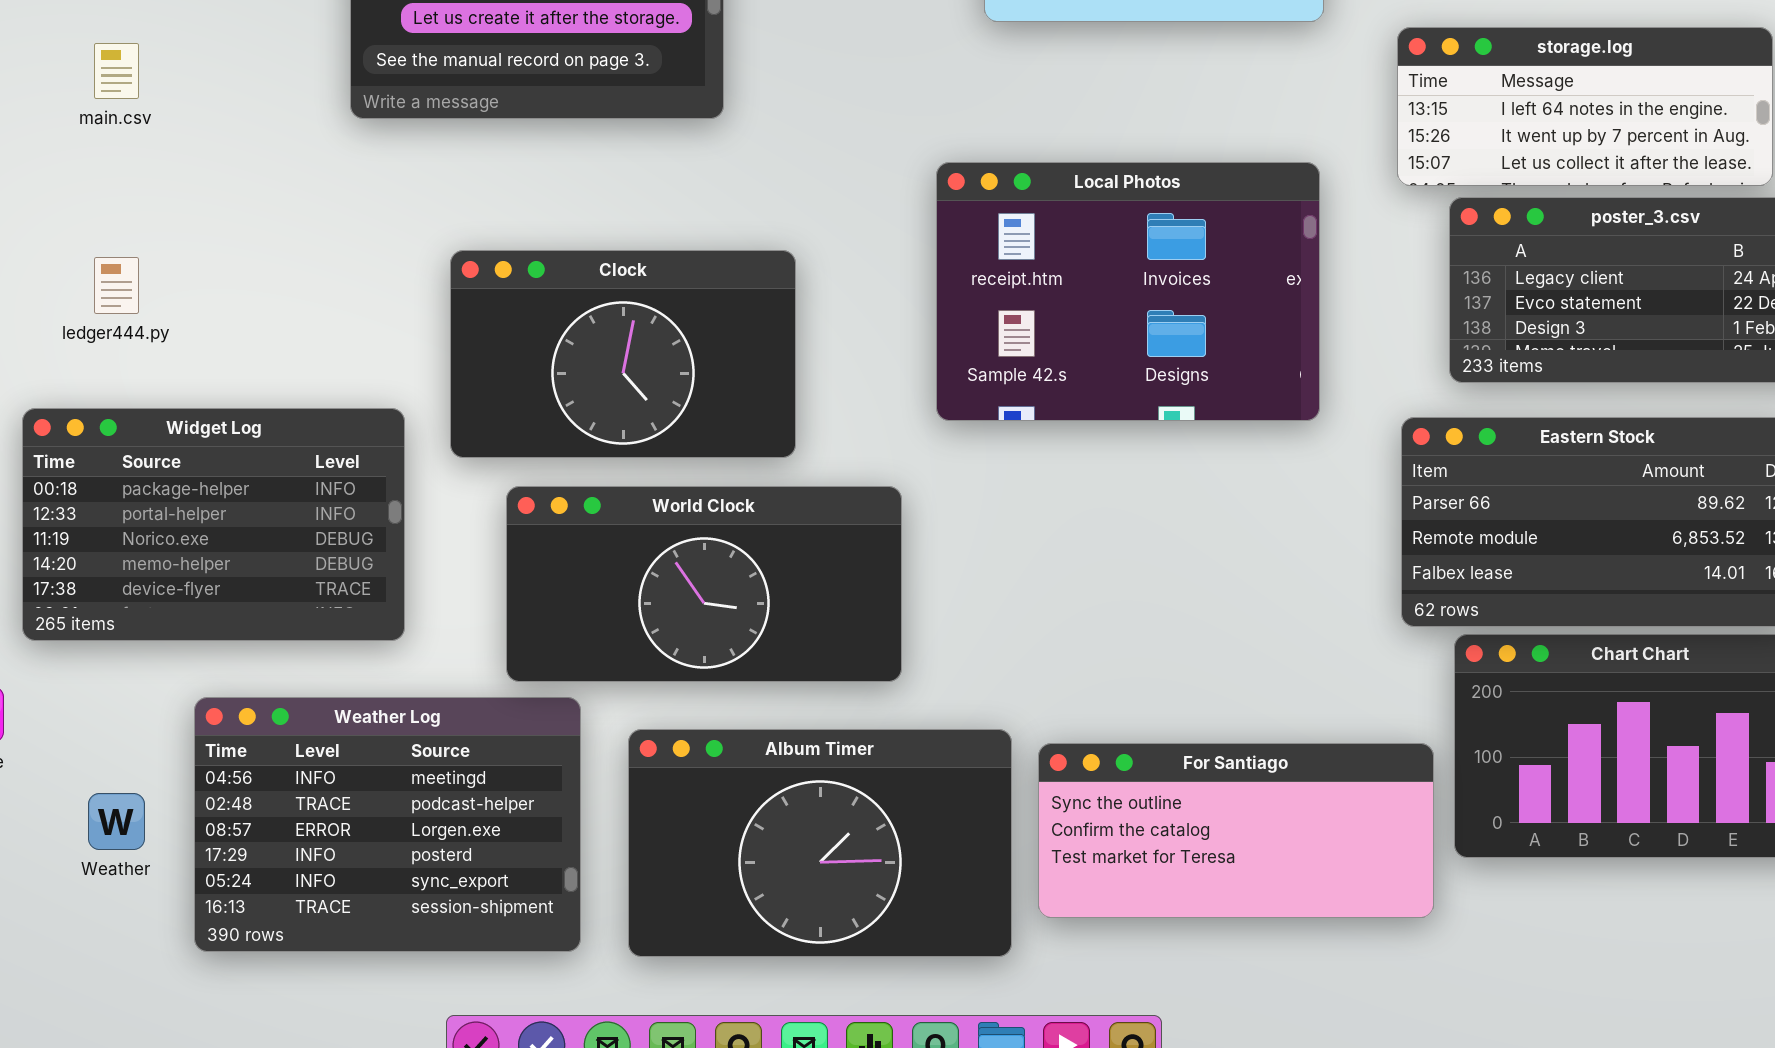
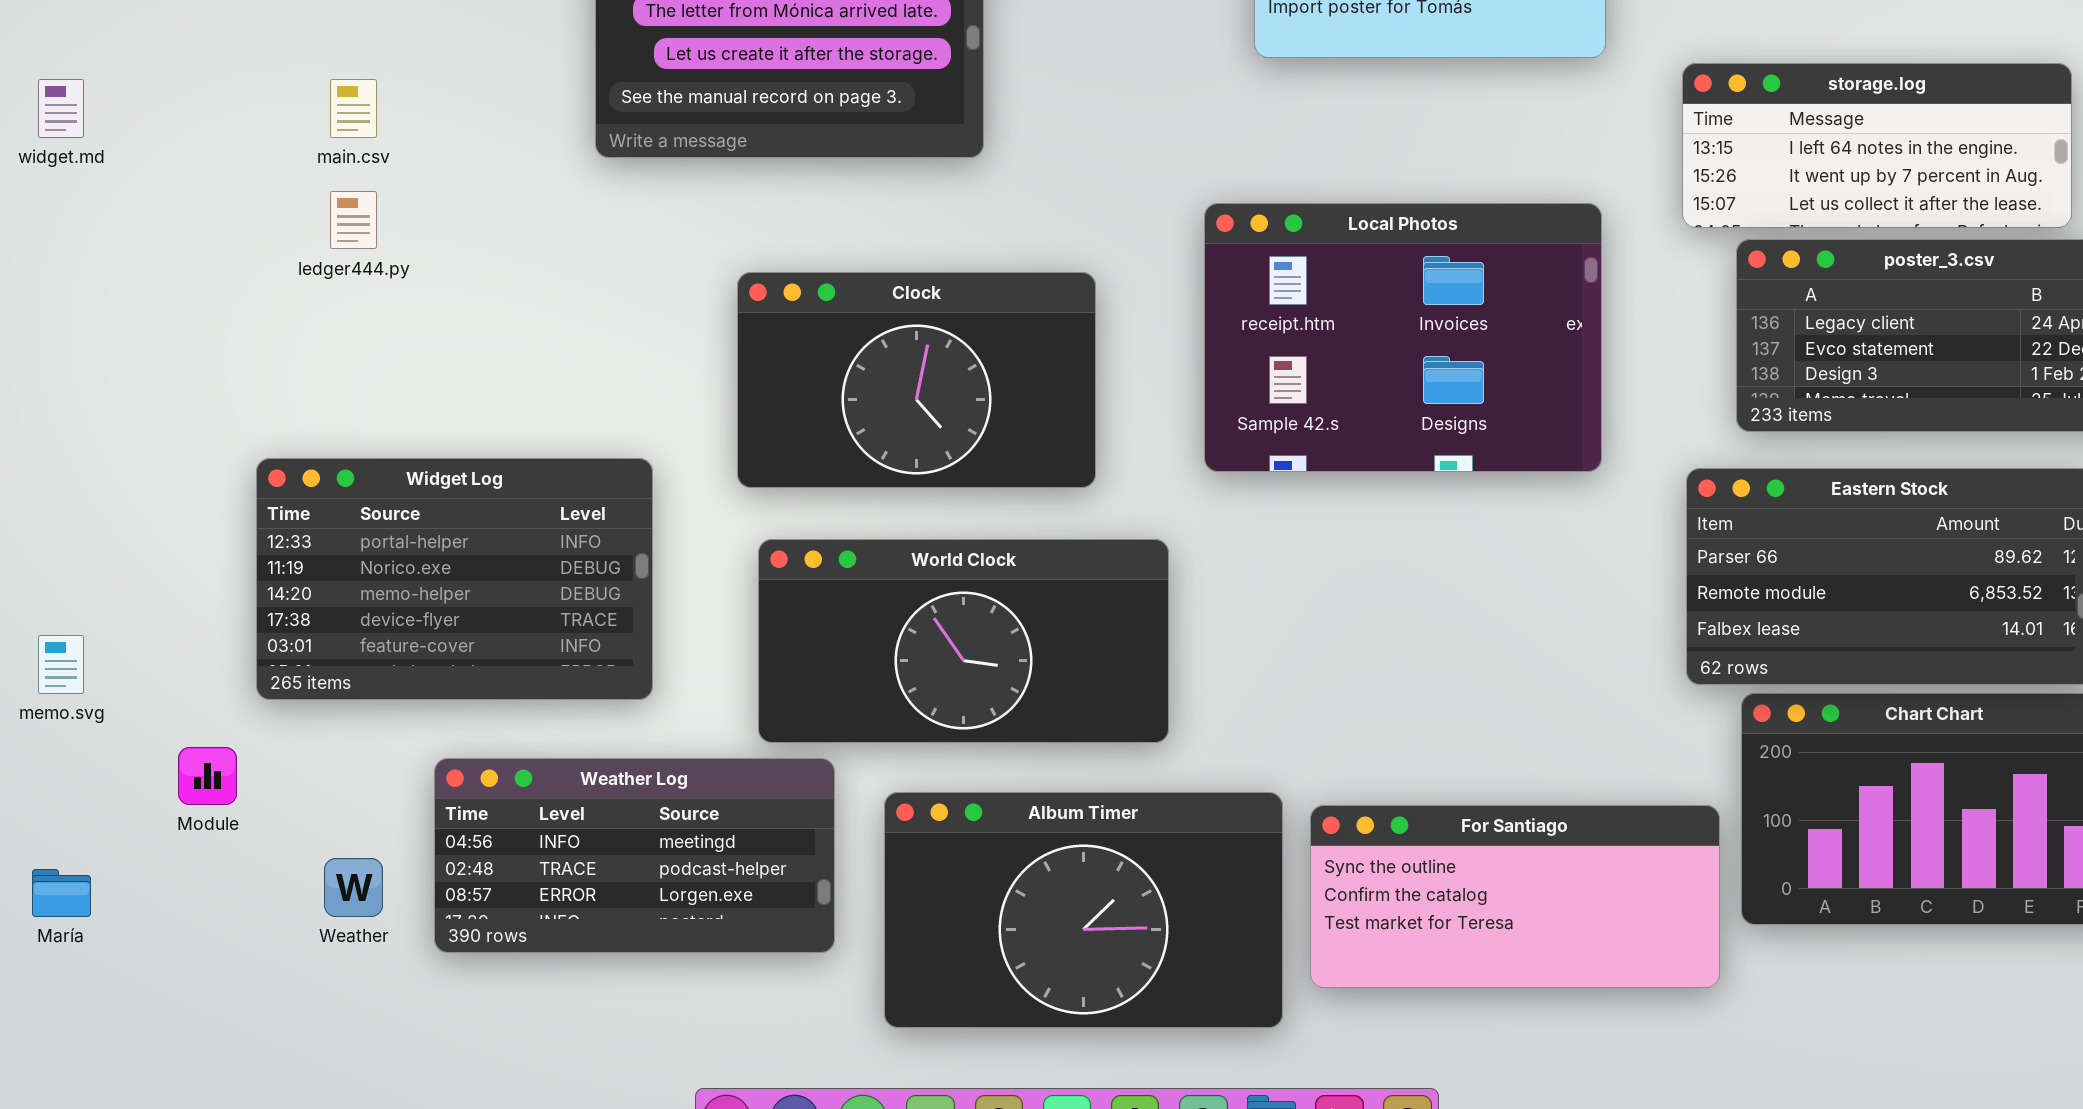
Clock: [450,250,796,458] -> [737,272,1096,488], moved
ledger444.py: [94,257,139,314] -> [330,191,377,249], moved
Widget Log: [22,408,405,641] -> [256,458,653,700], scrolled down 1 row
Weather Log: [194,697,581,952] -> [434,758,835,953], resized

